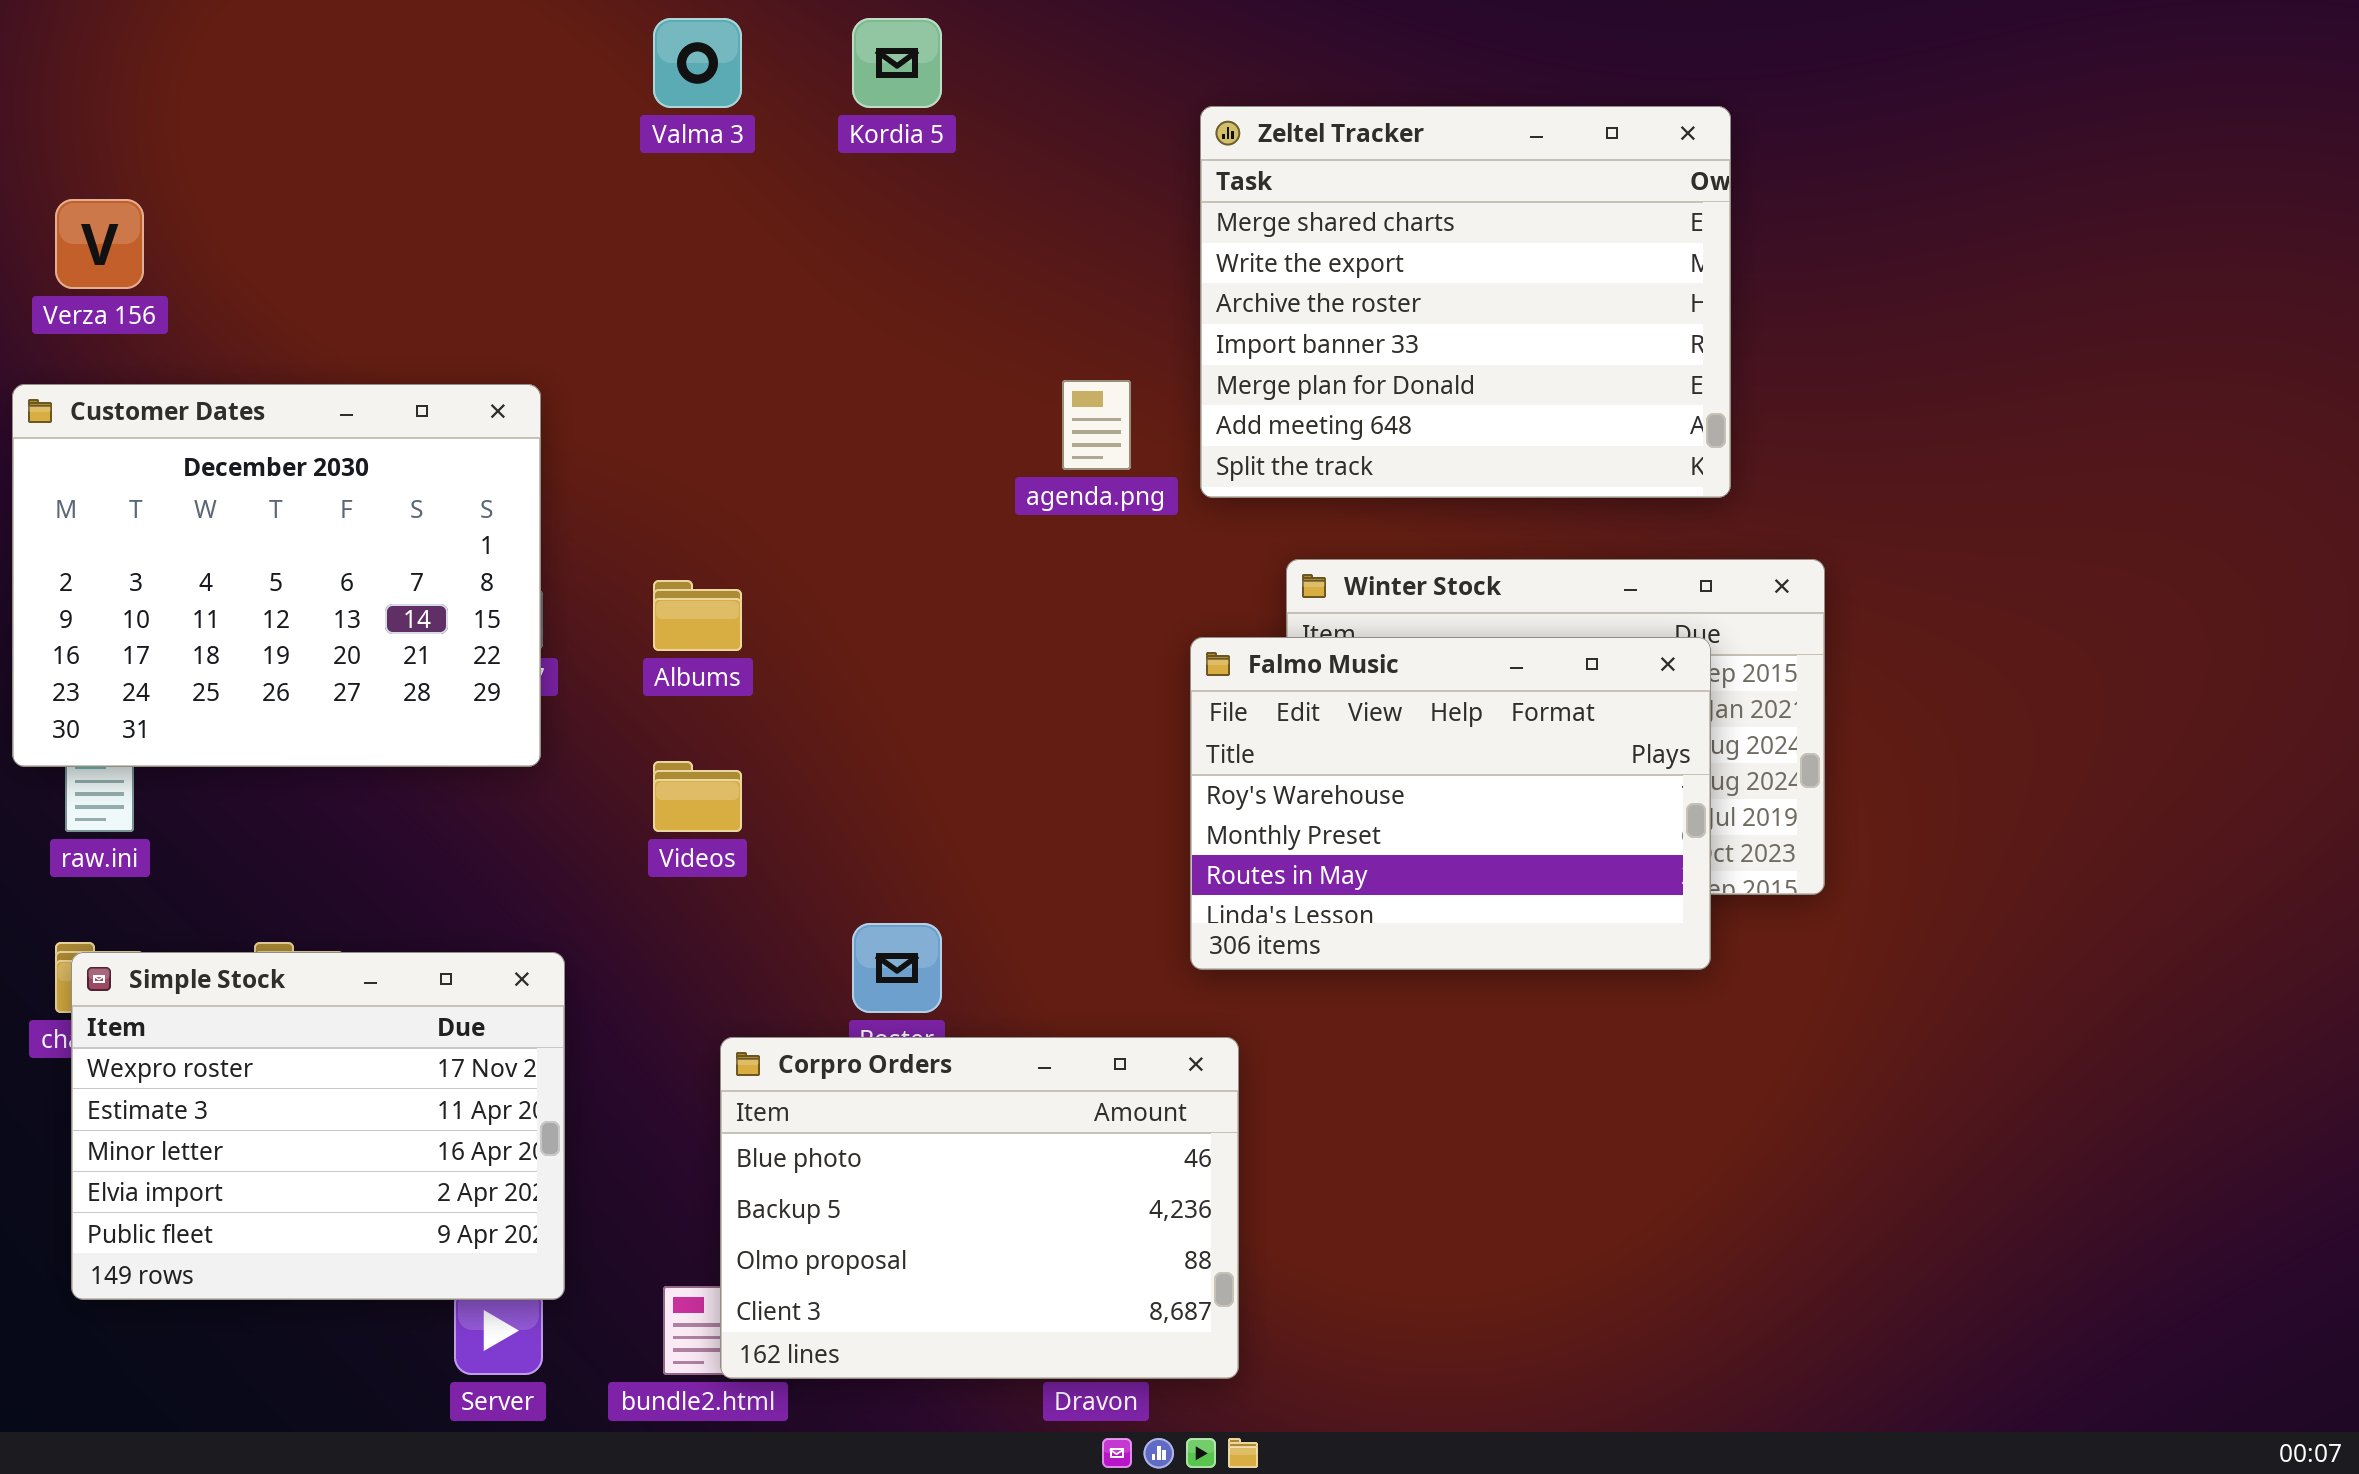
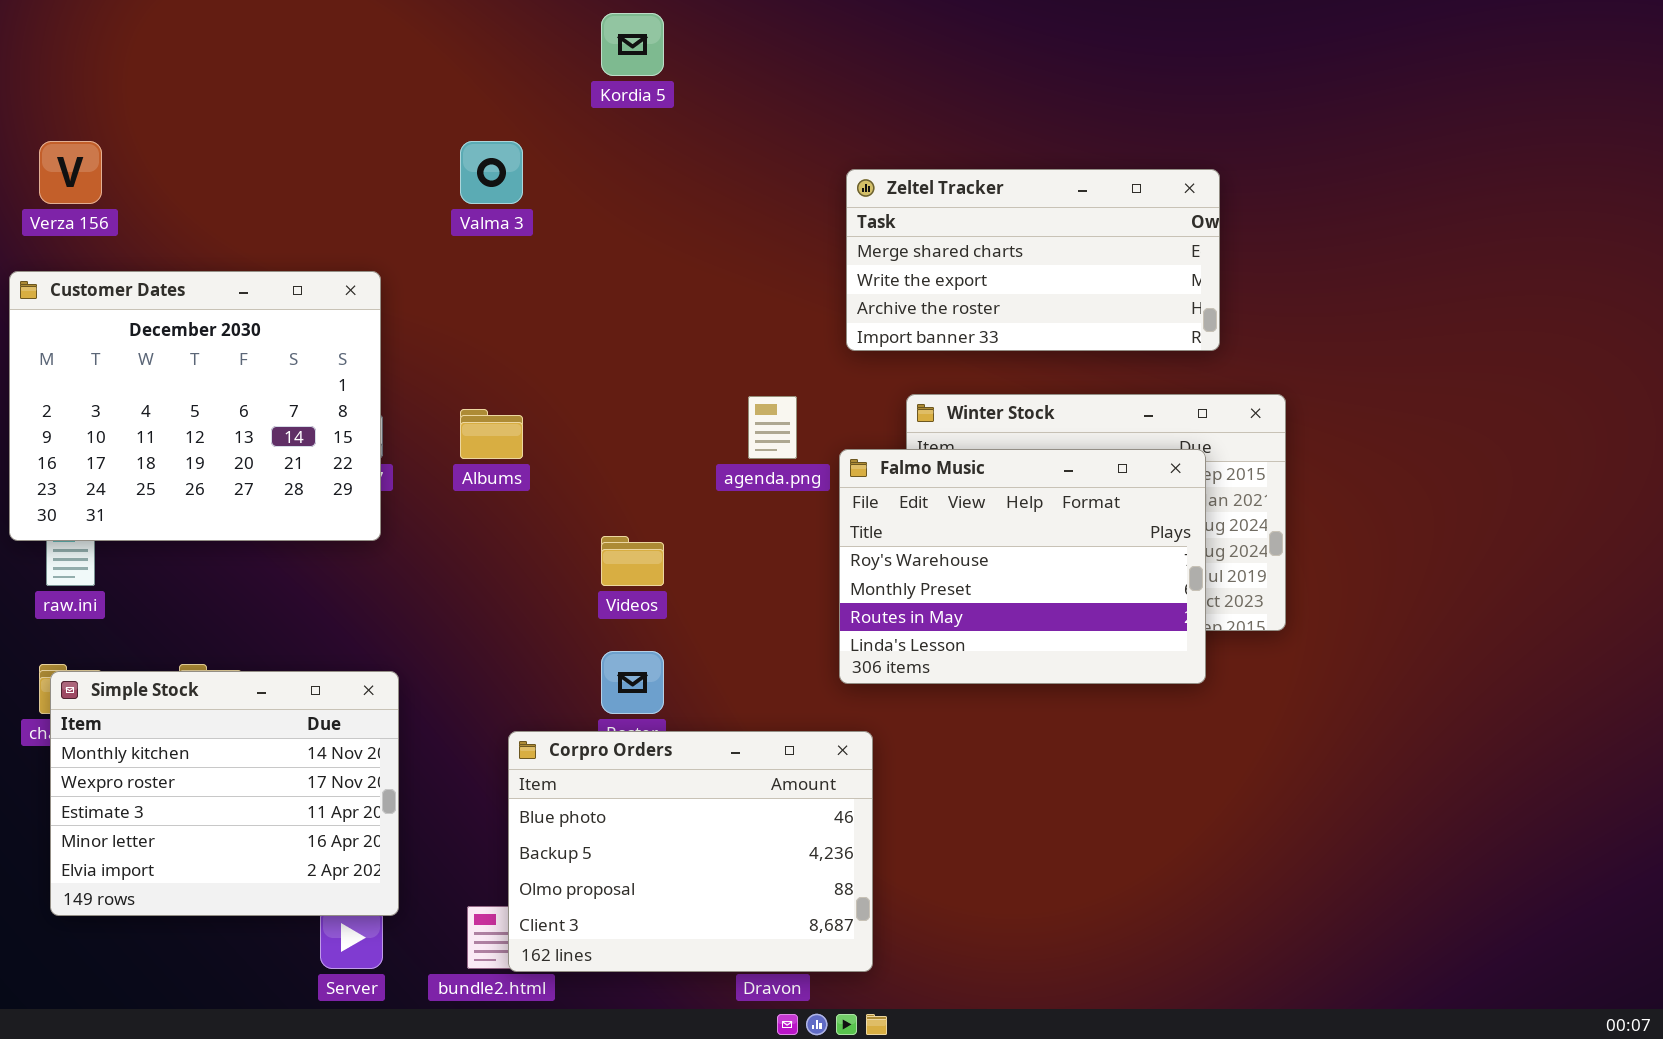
Valma 3: [653,18,742,108] -> [460,141,523,204], moved
Zeltel Tracker: [1200,106,1731,498] -> [846,169,1220,351], resized
agenda.png: [1062,380,1131,470] -> [748,396,797,459], moved
Videos: [653,761,742,832] -> [601,536,664,586], moved
Simple Stock: [71,952,565,1300] -> [50,671,399,916], scrolled up 1 row

